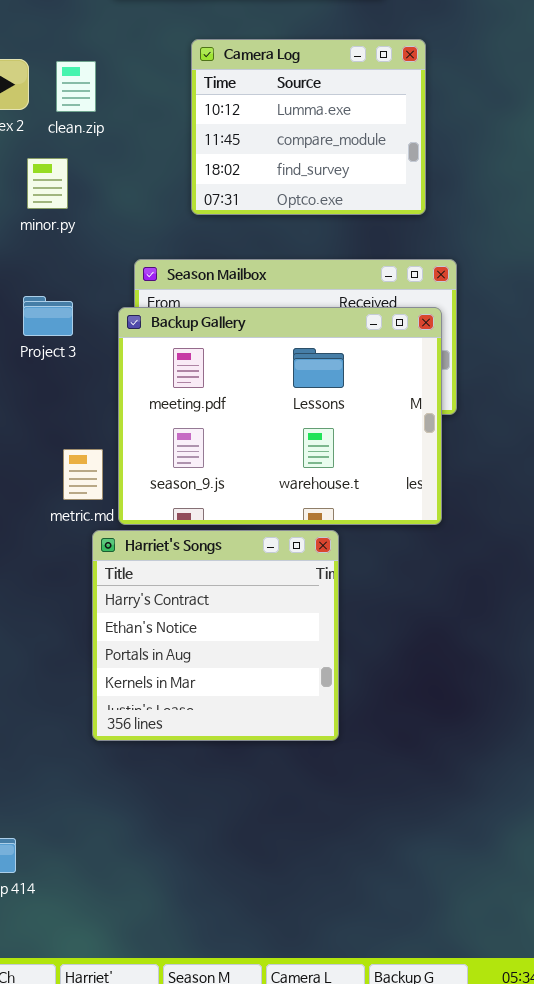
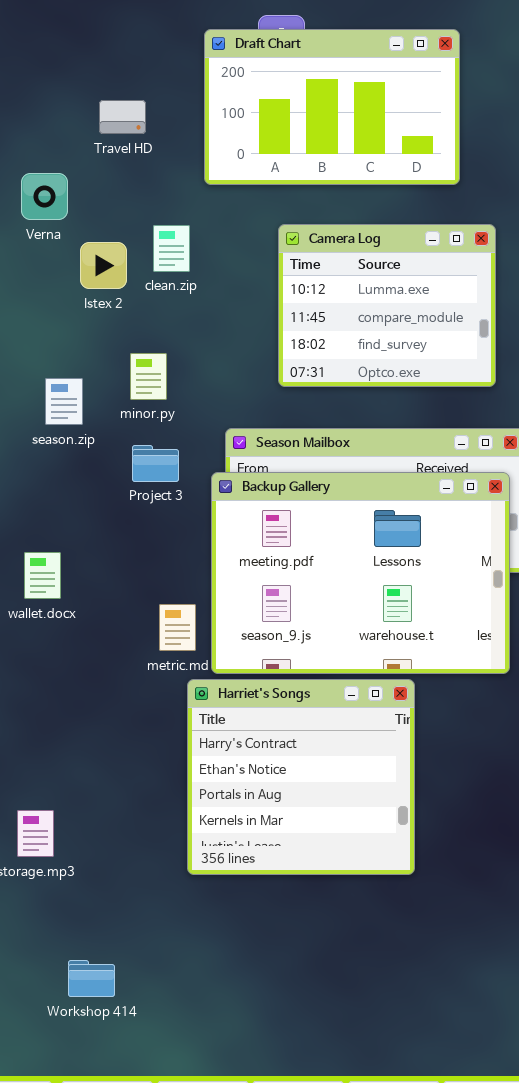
clean.zip: [56,61,96,112] -> [153,225,190,272], moved
minor.py: [27,158,68,209] -> [130,353,167,400], moved
Project 3: [23,296,73,336] -> [132,445,179,482], moved

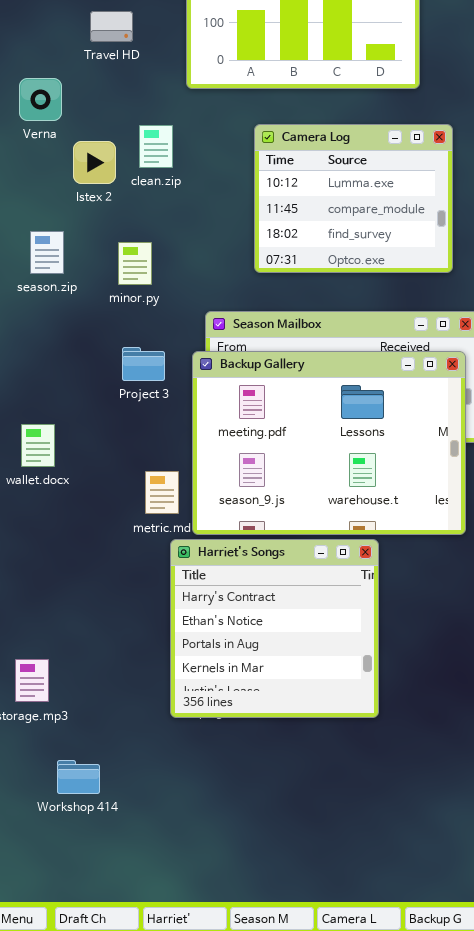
season.zip: [45,378,83,425] -> [30,231,64,274], moved
Project 3: [132,445,179,482] -> [122,347,165,381], moved
Workshop 414: [68,960,115,997] -> [57,760,100,794], moved

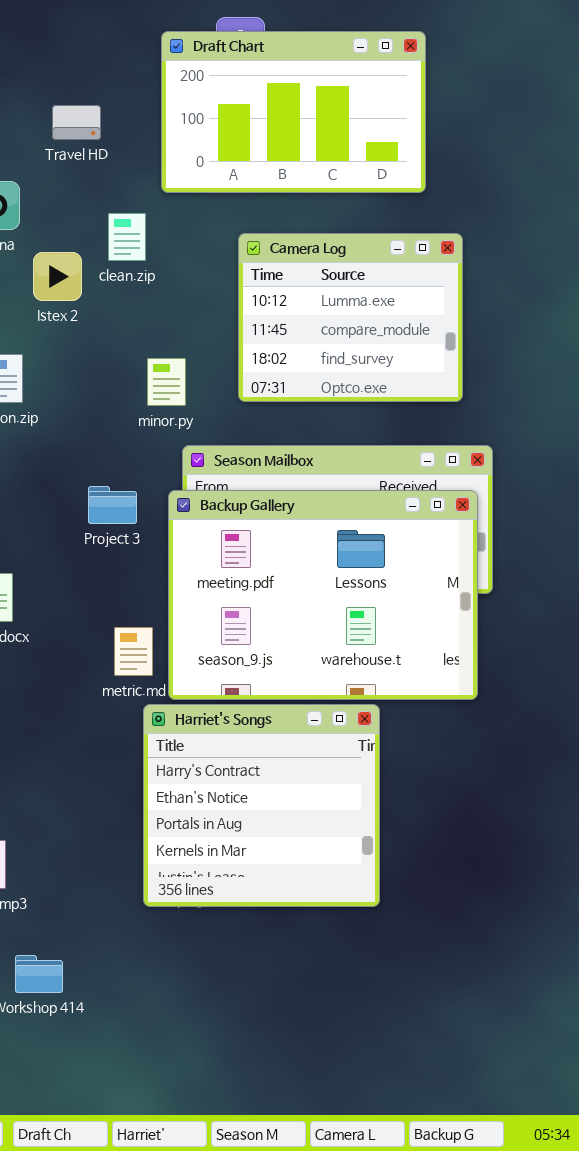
clean.zip: [139,125,173,168] -> [108,213,146,261], moved
minor.py: [118,242,152,285] -> [147,358,186,406], moved

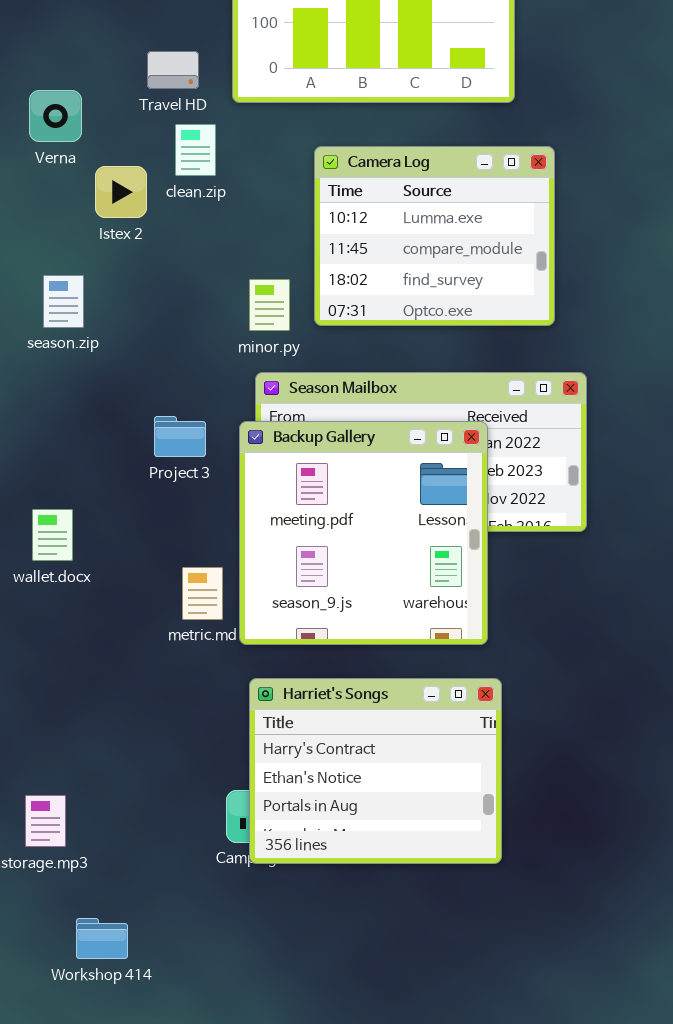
Travel HD: [52,105,101,140] -> [147,51,199,89], moved
minor.py: [147,358,186,406] -> [249,279,290,331], moved
Backup Gallery: [168,490,478,700] -> [239,421,488,645], resized
Harriet's Songs: [143,704,380,907] -> [249,678,502,864], moved, resized

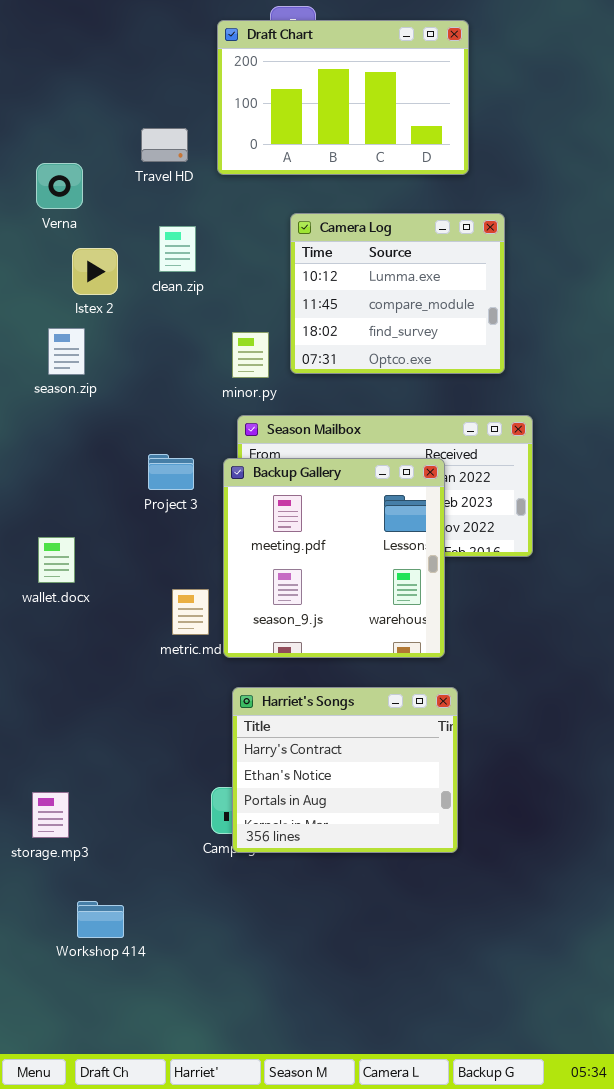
clean.zip: [175,124,216,176] -> [159,226,196,272], moved
Istex 2: [95,166,147,218] -> [72,248,118,295], moved

